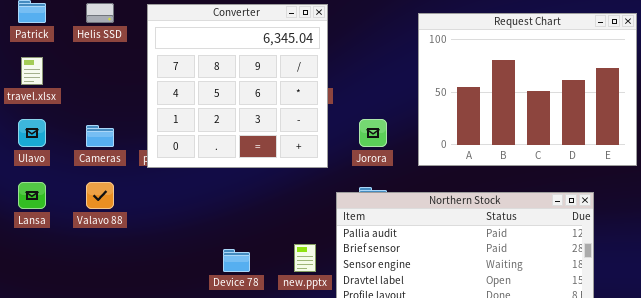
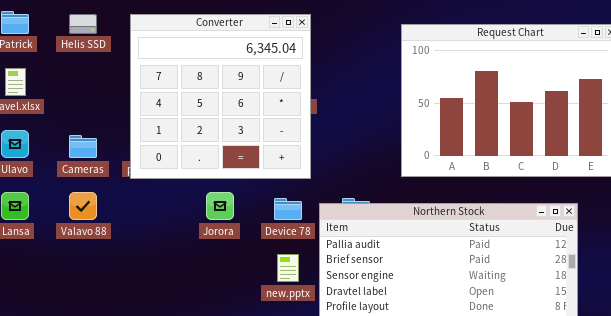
Jorora: [359,119,387,147] -> [206,192,234,220], moved
Device 78: [223,249,250,272] -> [274,198,302,220], moved

